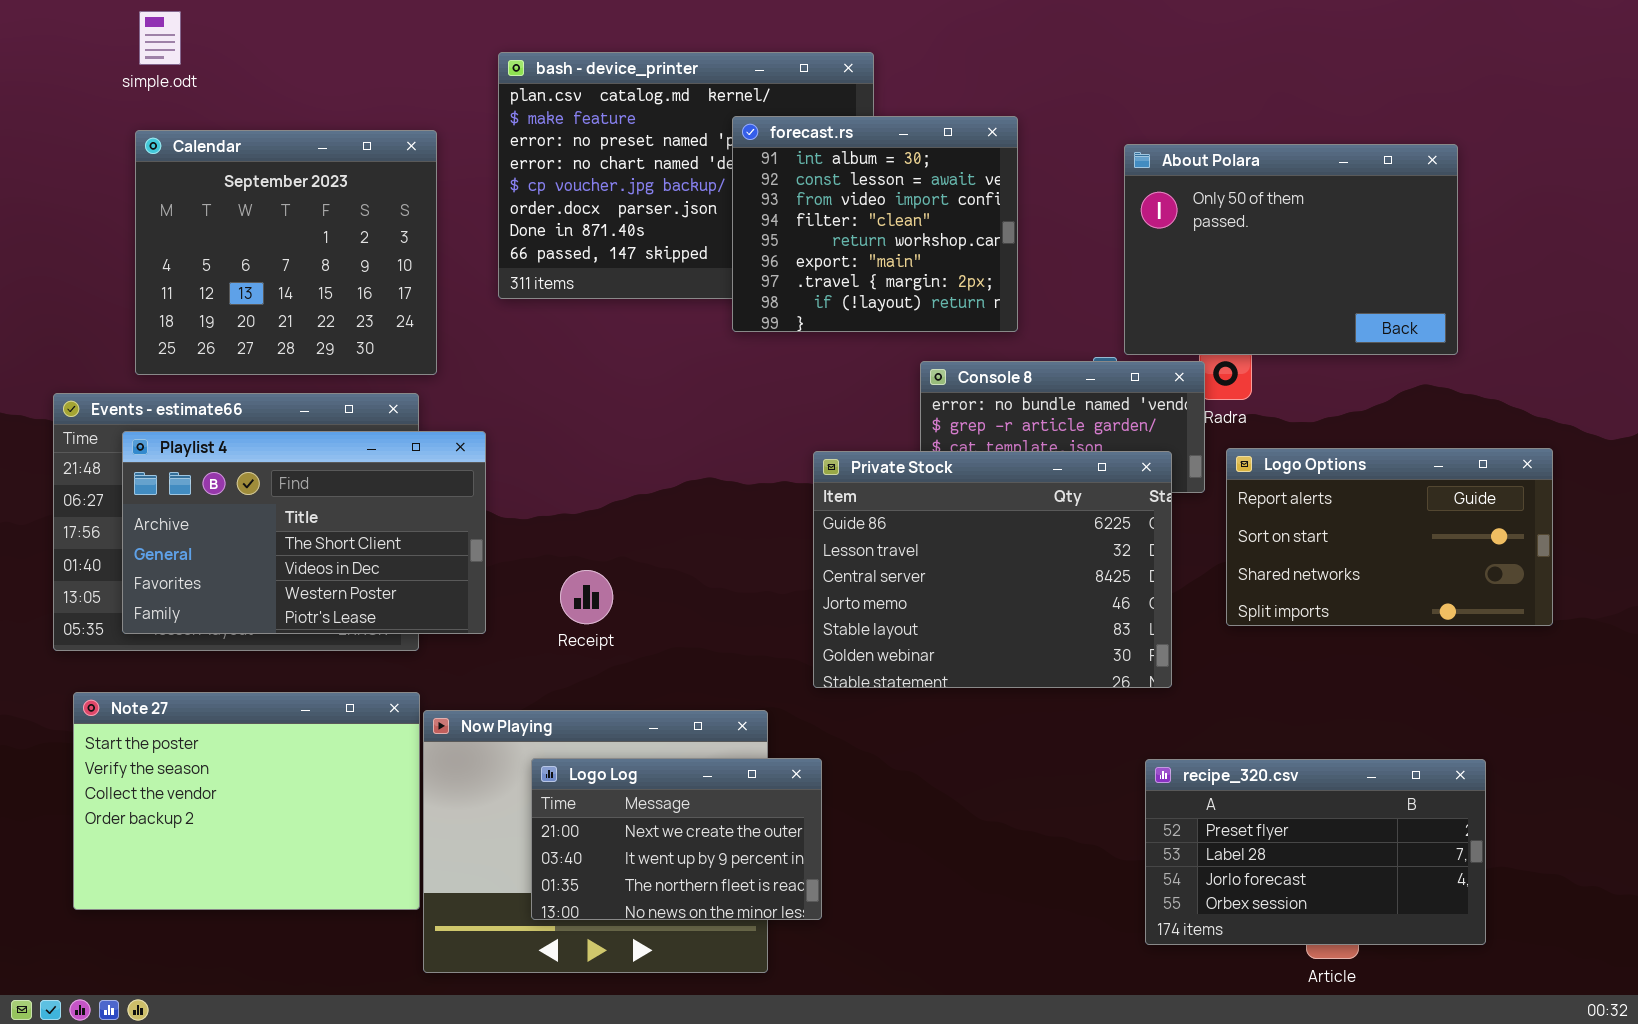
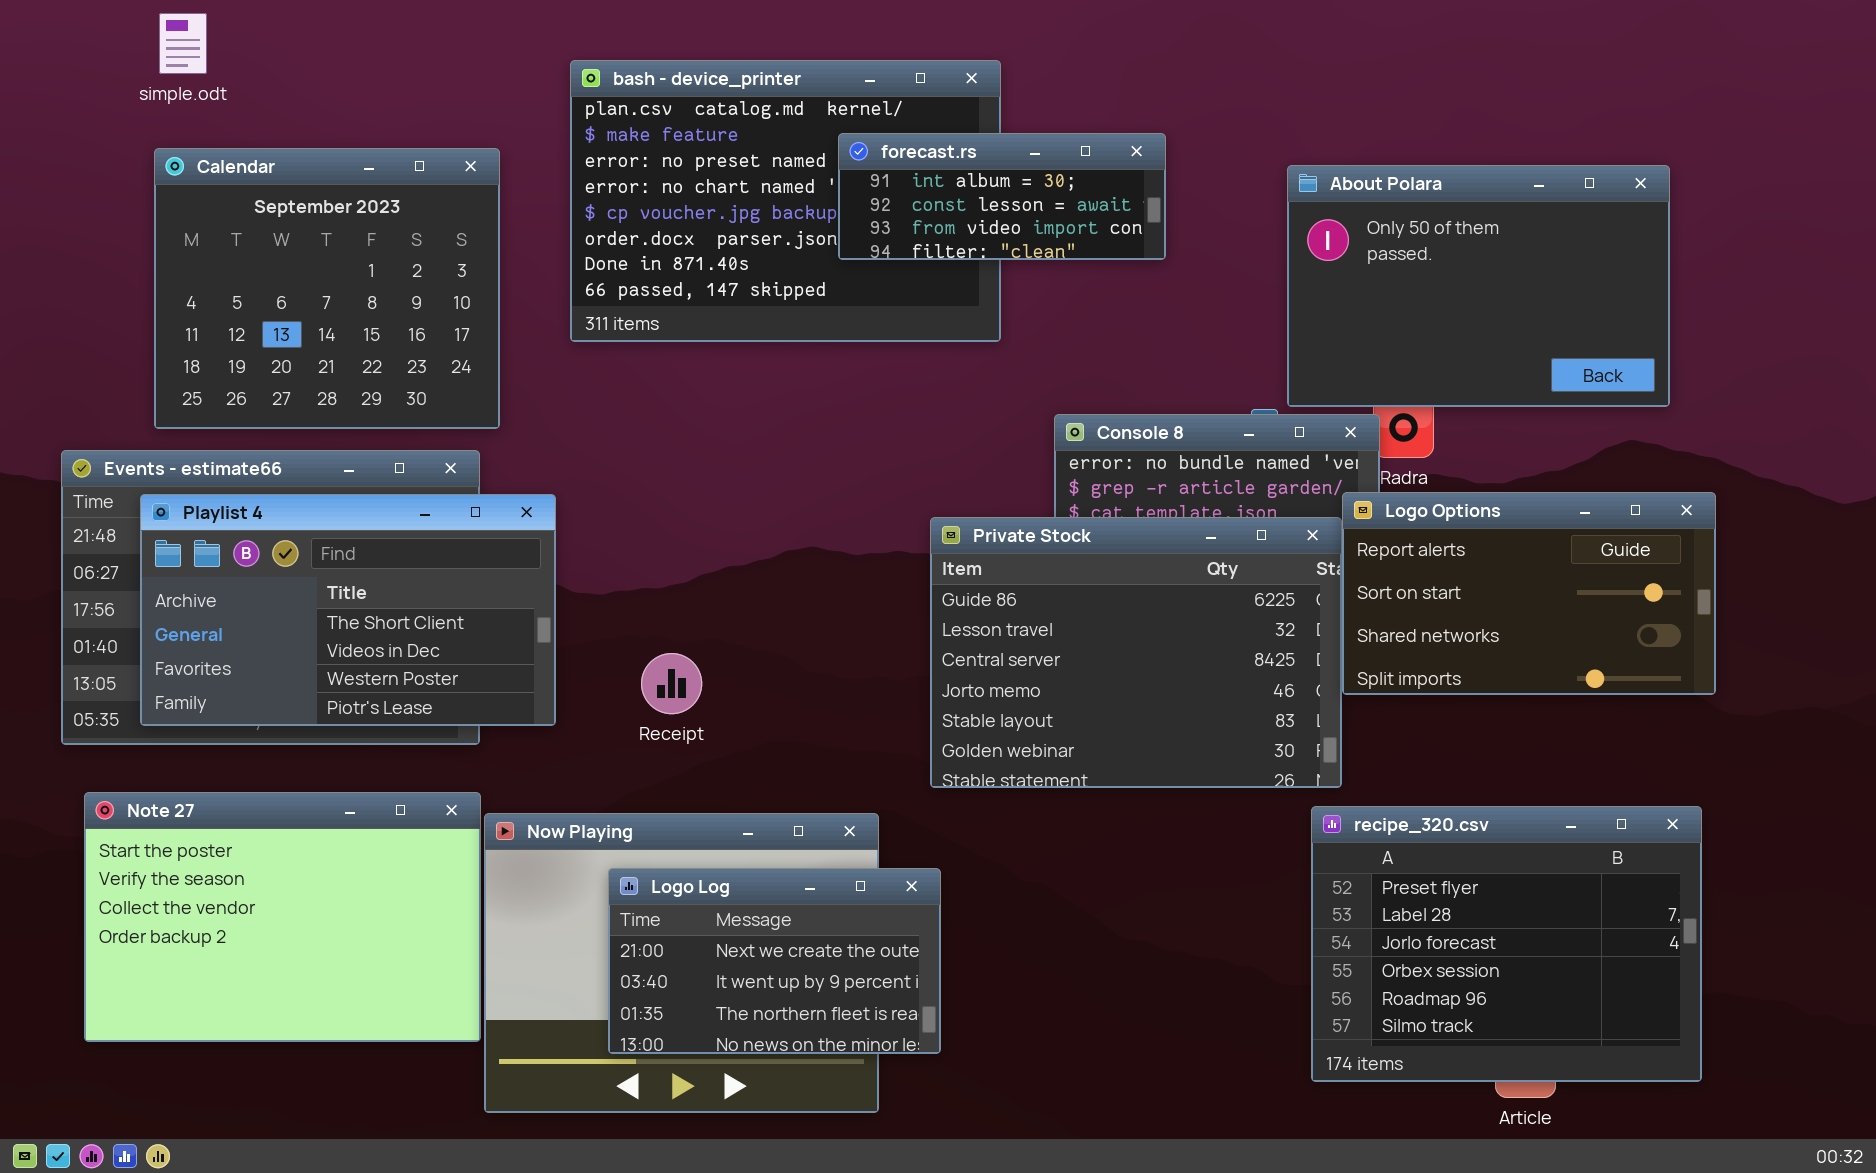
forecast.rs: [732,116,1018,332] -> [838,133,1166,260], resized
Logo Options: [1226,448,1553,626] -> [1342,492,1716,695], moved
recipe_320.csv: [1145,759,1486,945] -> [1311,806,1702,1082], resized

